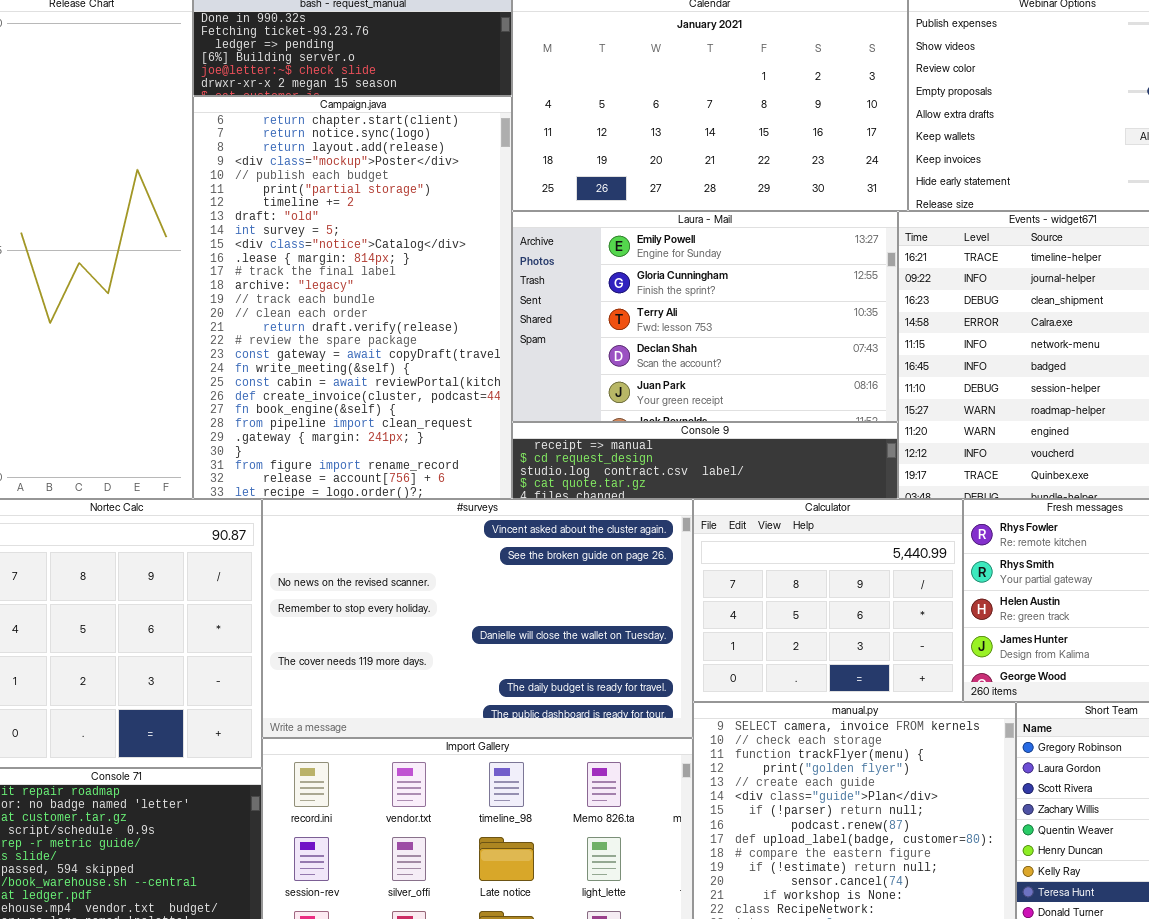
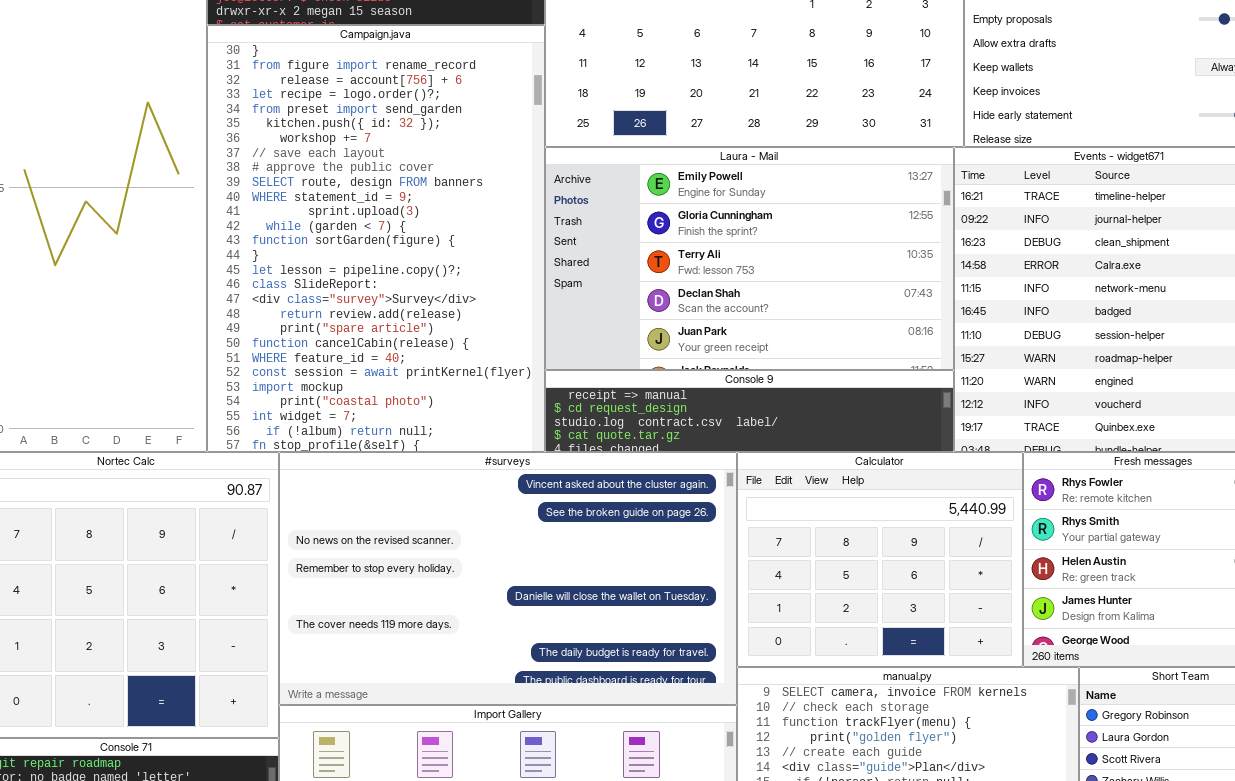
Campaign.java: [193,96,512,499] -> [207,25,545,452], scrolled down 24 rows

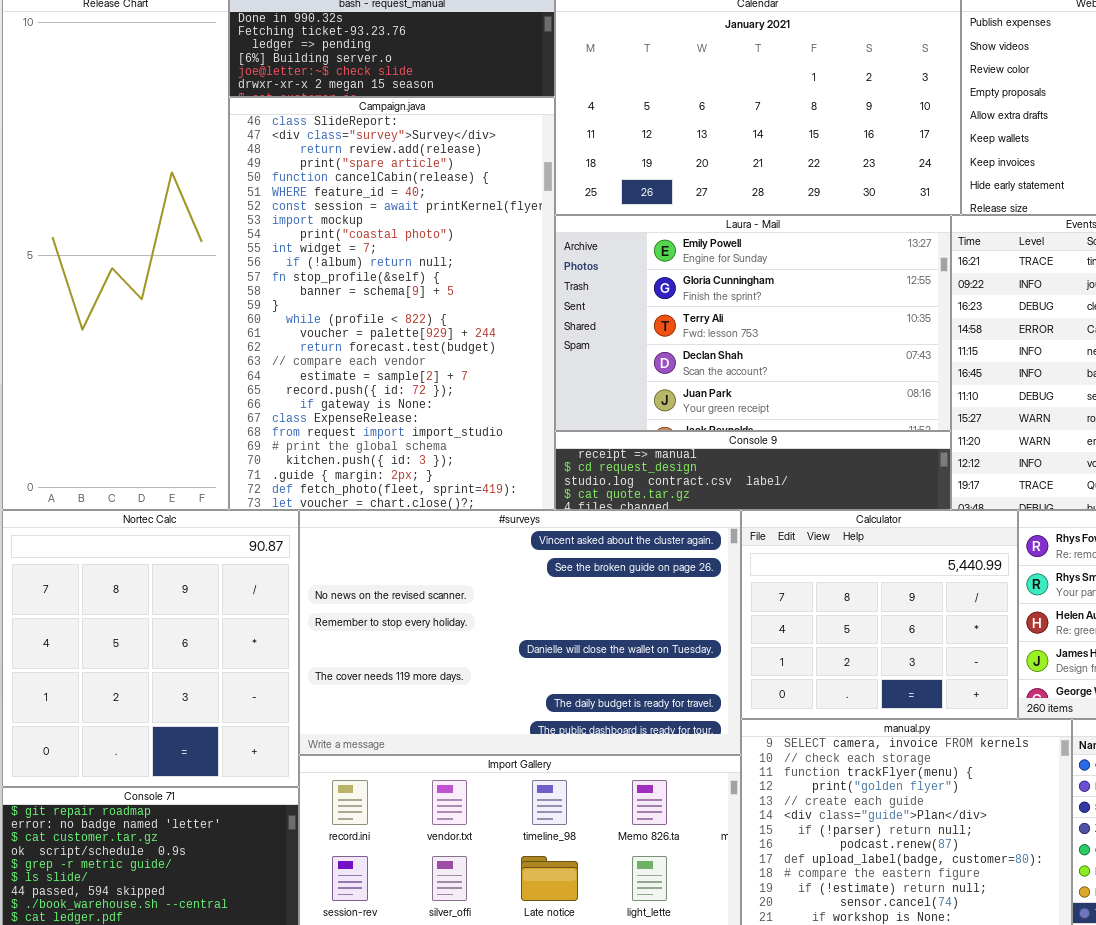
Campaign.java: [207,25,545,452] -> [229,97,555,510], scrolled down 16 rows

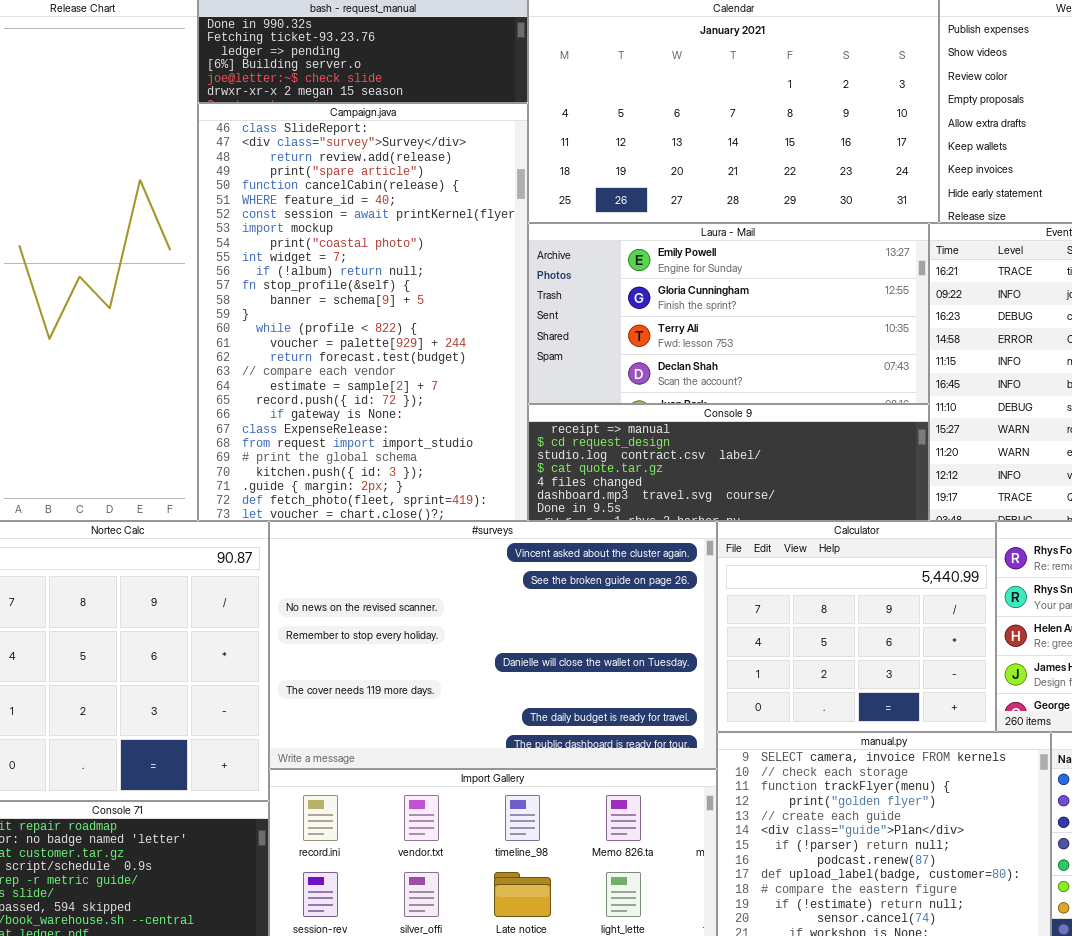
Laura - Mail: [555,215,951,431] -> [528,223,929,404], resized
Console 9: [555,431,951,510] -> [528,404,929,521], resized

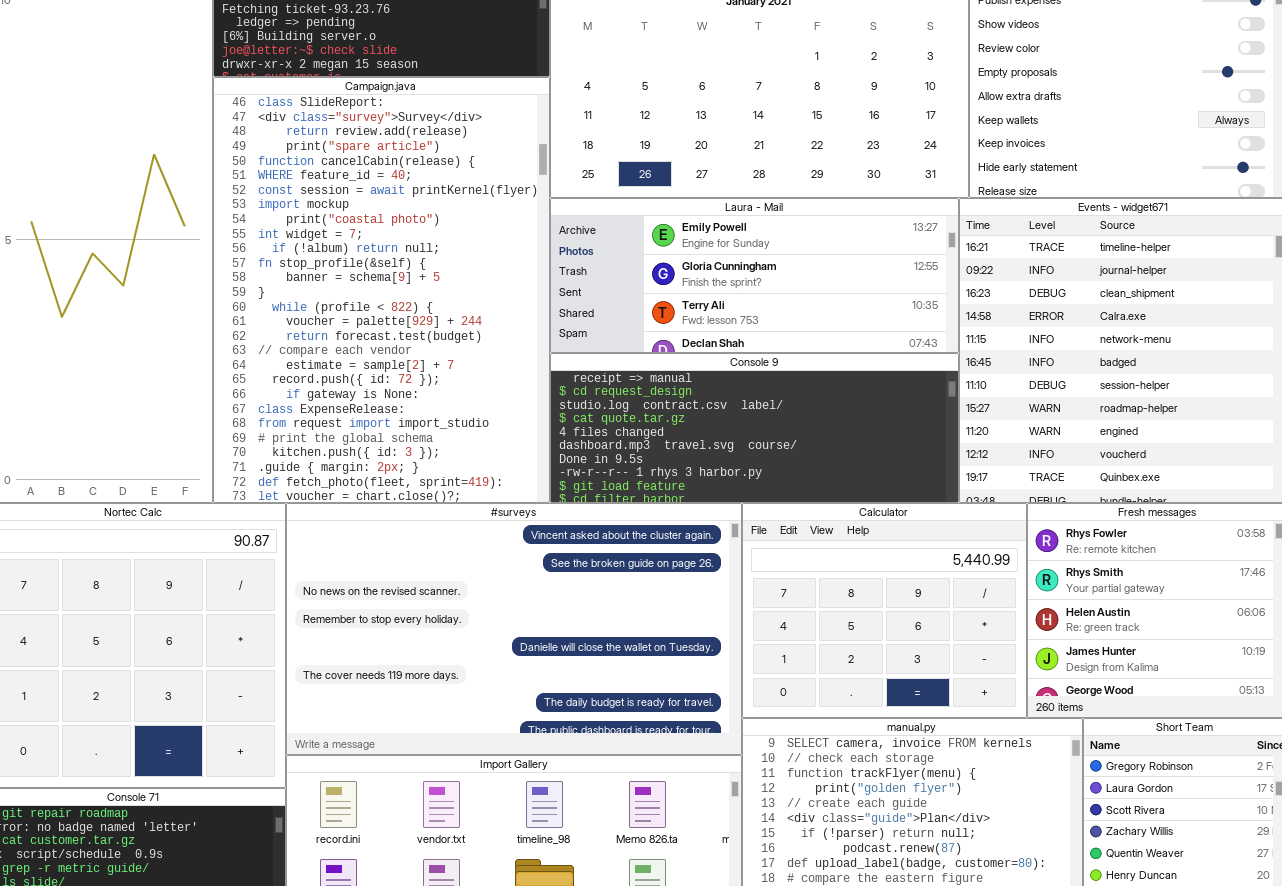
Laura - Mail: [528,223,929,404] -> [550,198,959,353], resized
Console 9: [528,404,929,521] -> [550,353,959,503], resized

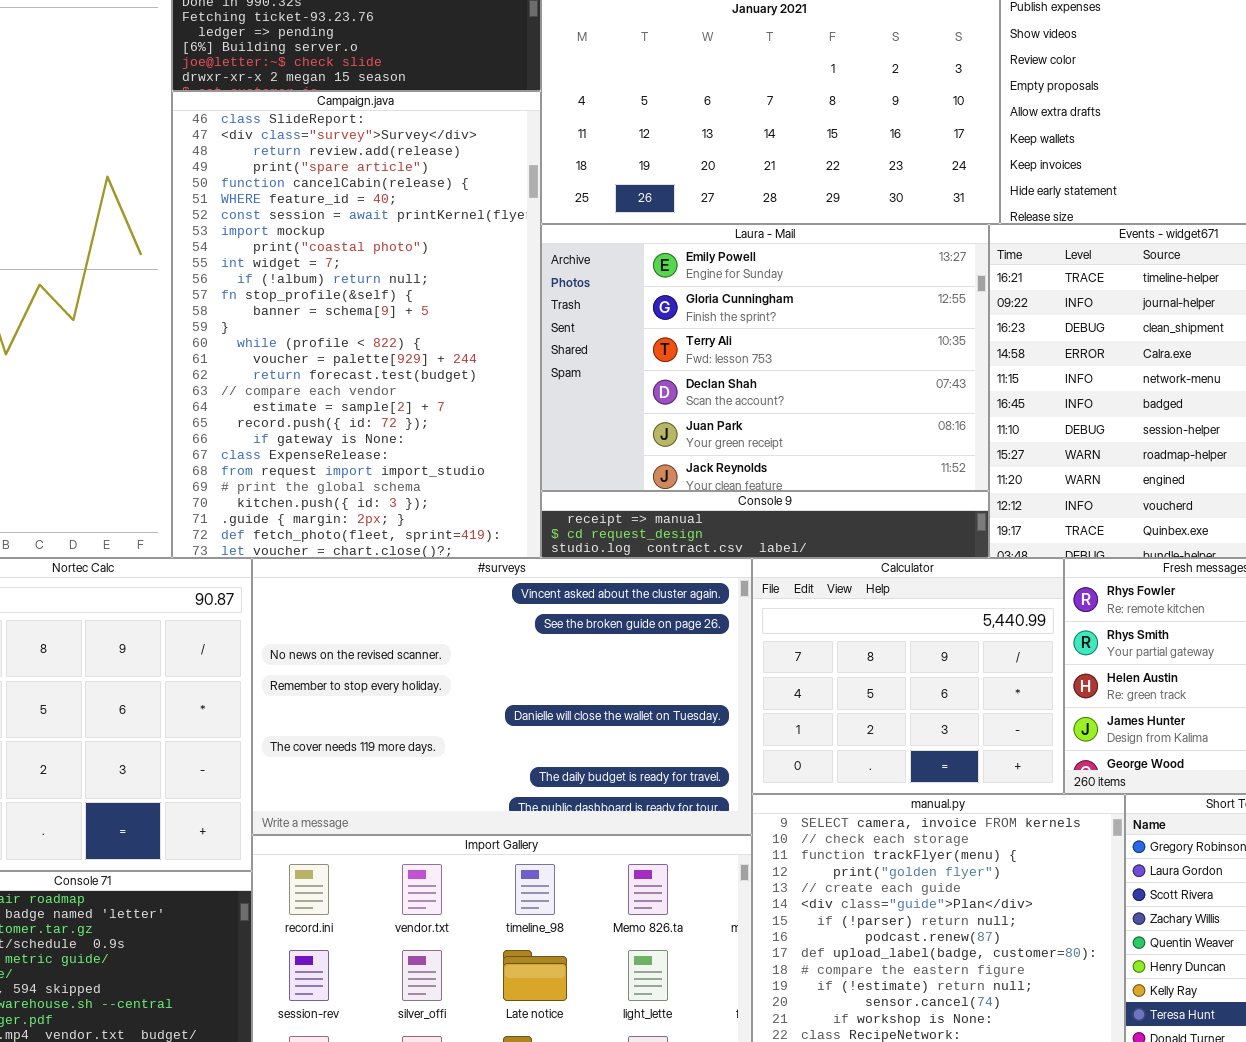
Laura - Mail: [550,198,959,353] -> [541,224,989,491], resized
Console 9: [550,353,959,503] -> [541,491,989,558], resized

